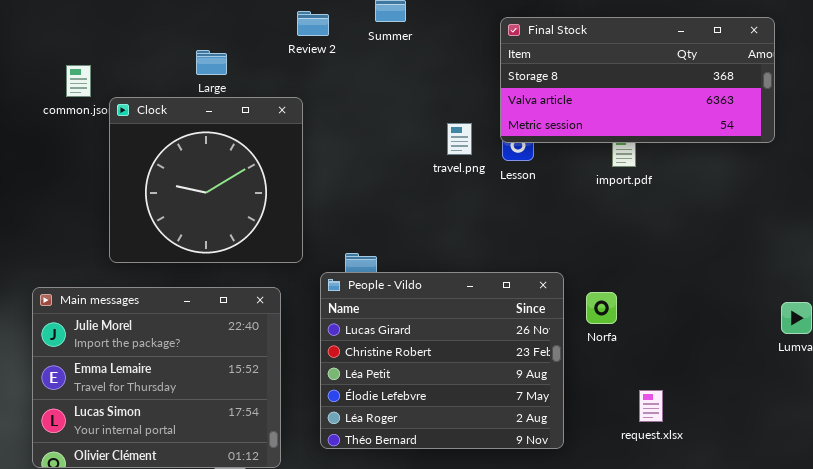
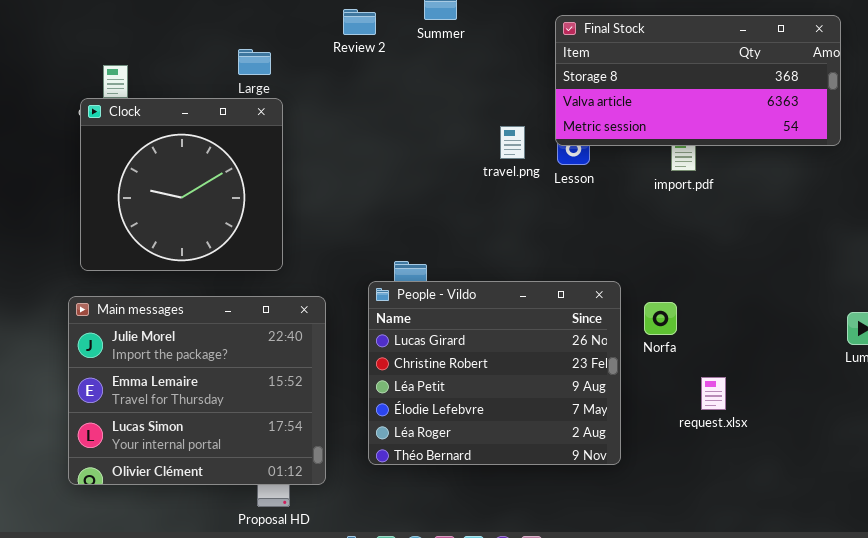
Clock: [109,97,303,263] -> [80,98,283,271], moved
request.xlsx: [639,390,663,422] -> [701,377,726,410], moved

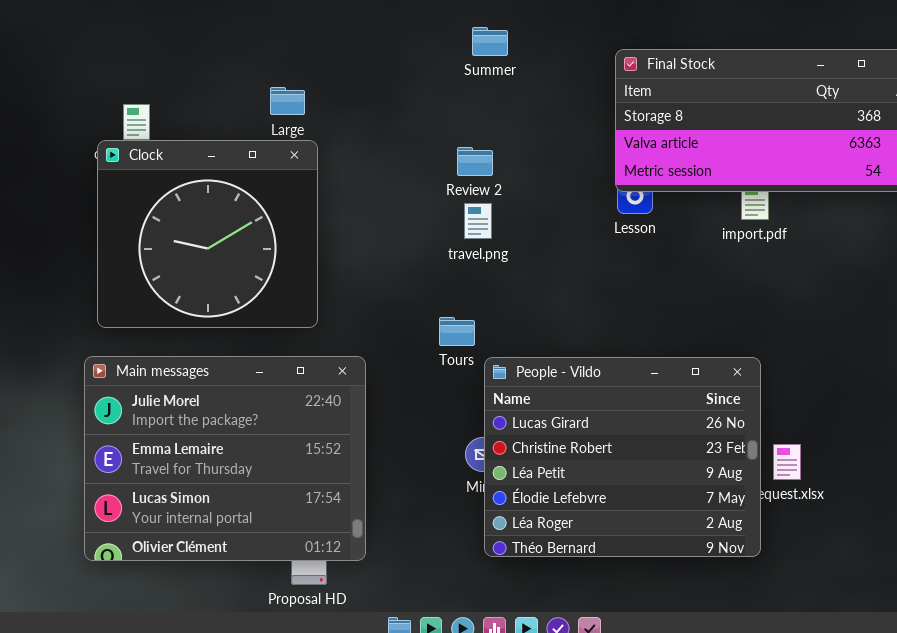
Review 2: [343,9,376,35] -> [457,147,493,176], moved
travel.png: [500,126,525,159] -> [464,203,492,239], moved
People - Vildo: [368,281,621,465] -> [484,357,761,557], moved

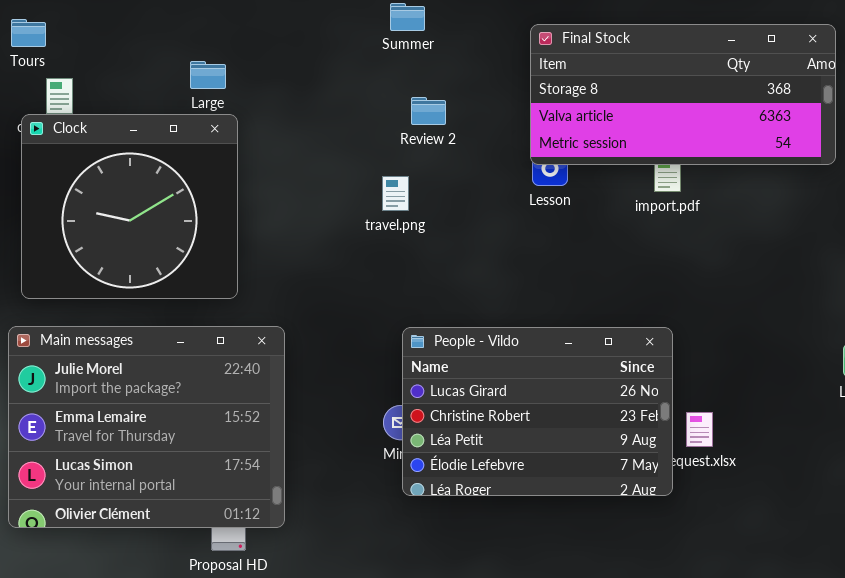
Review 2: [457,147,493,176] -> [411,97,446,125], moved
Tours: [439,317,475,346] -> [11,19,46,47], moved
People - Vildo: [484,357,761,557] -> [402,327,673,496], resized

